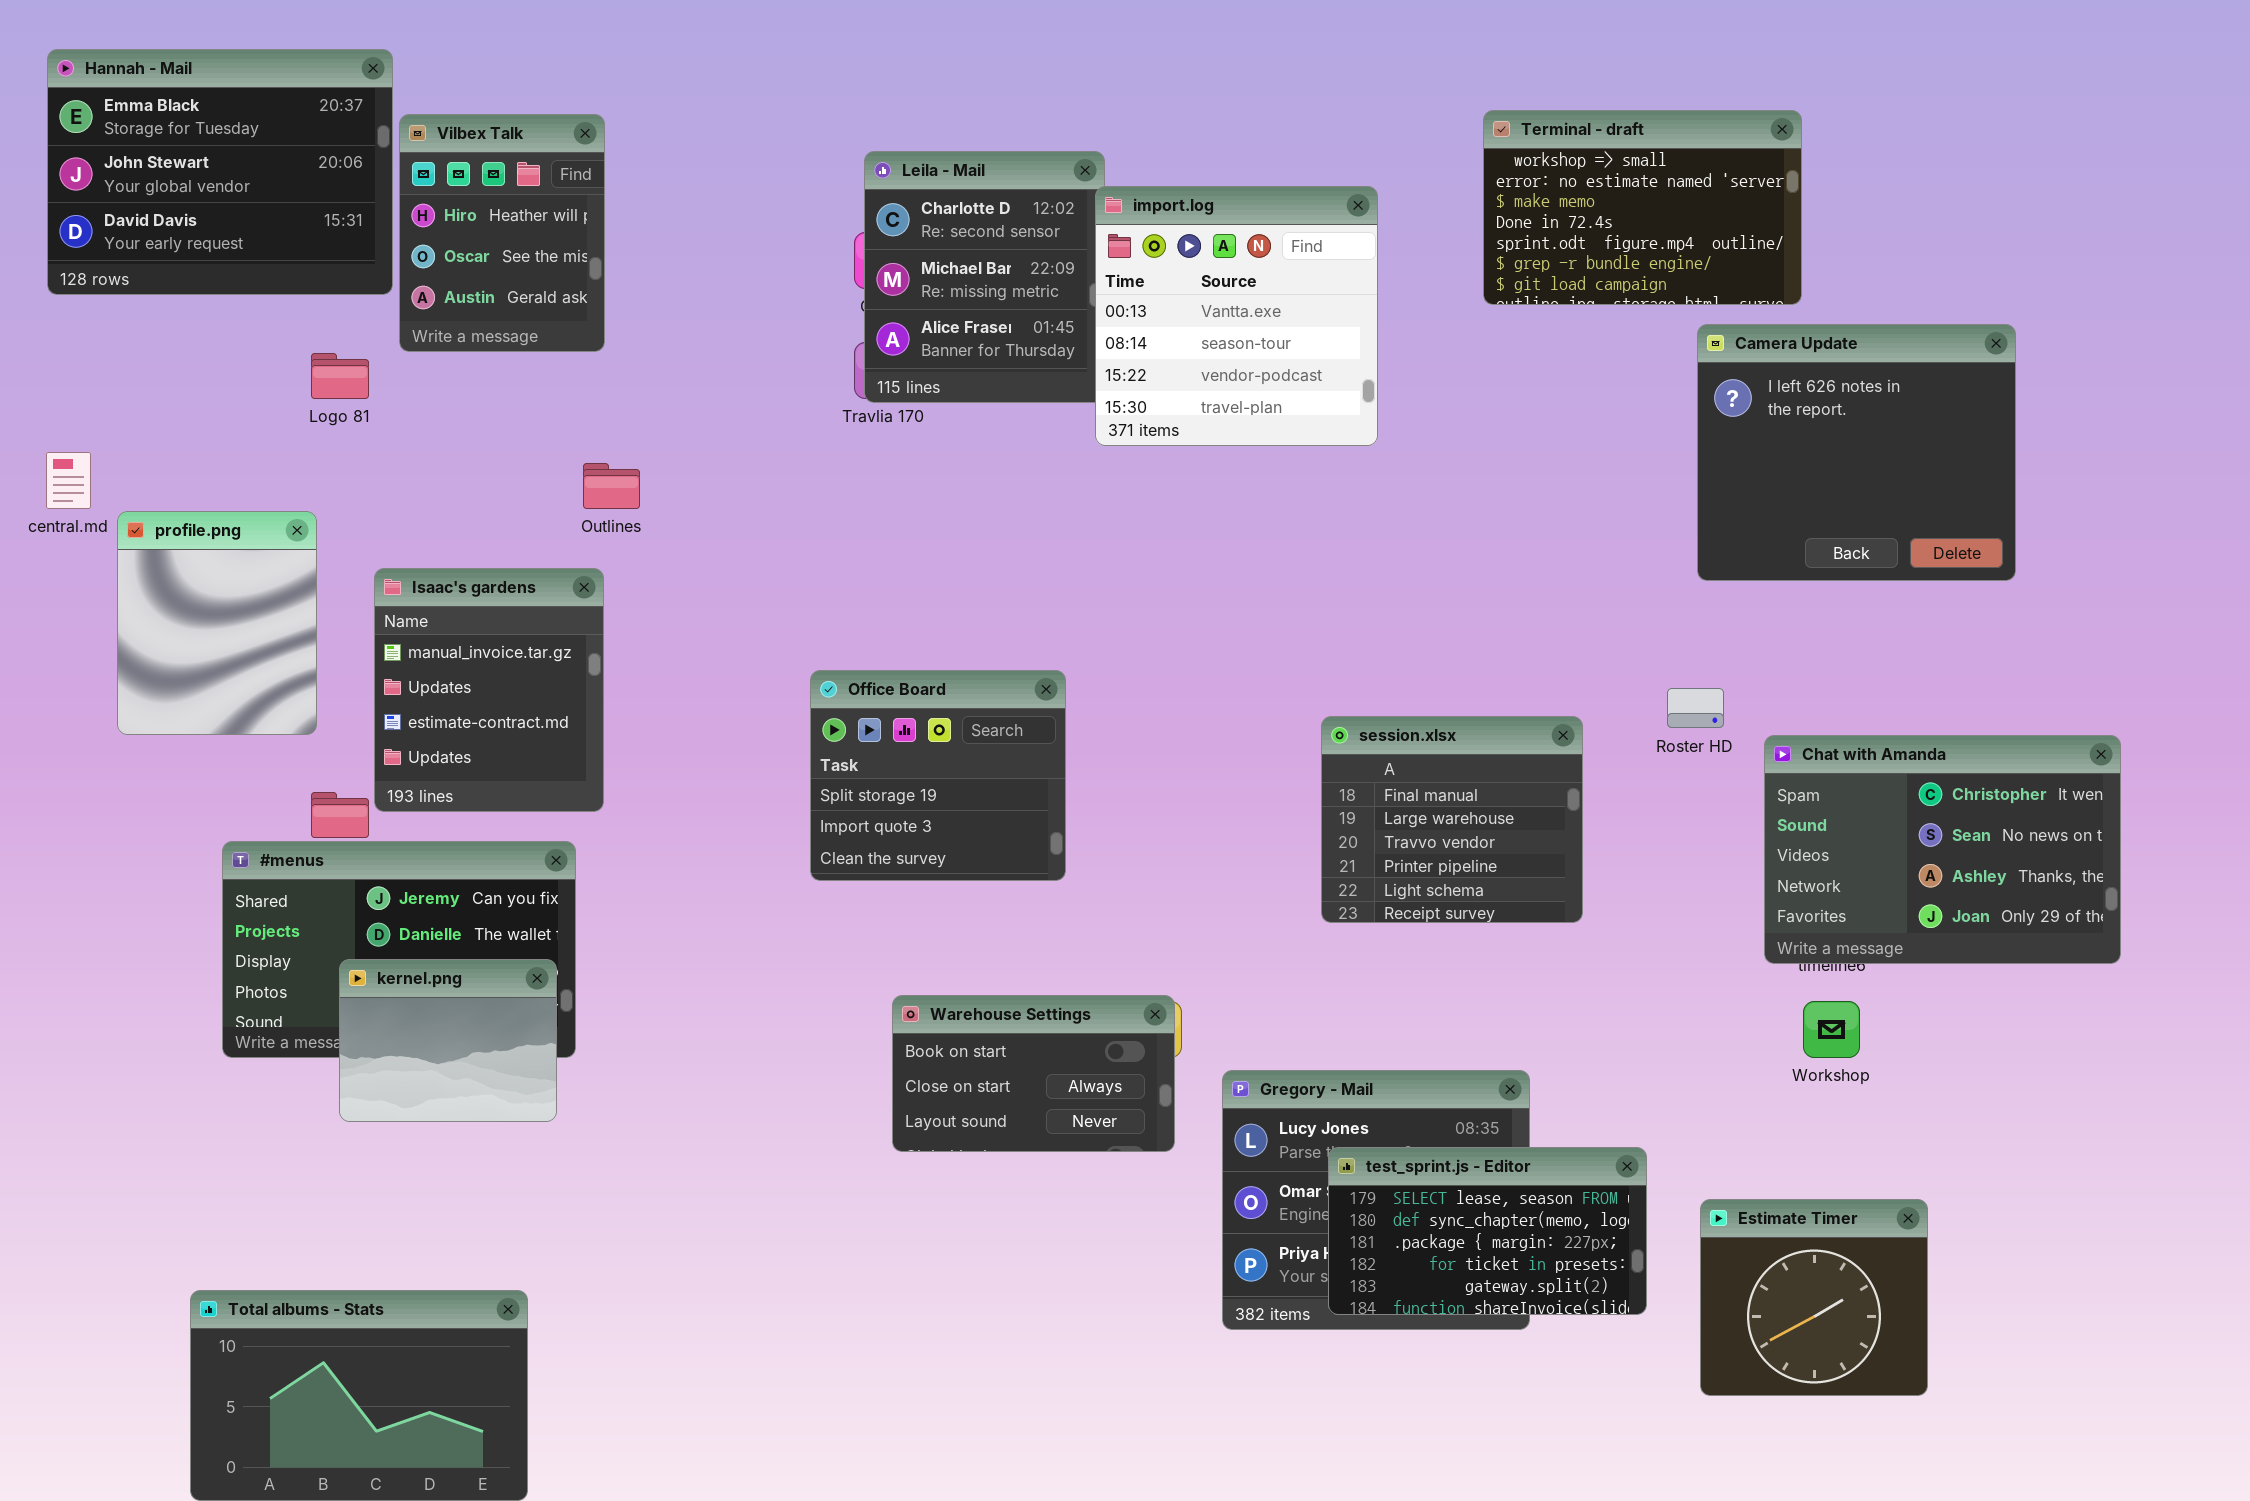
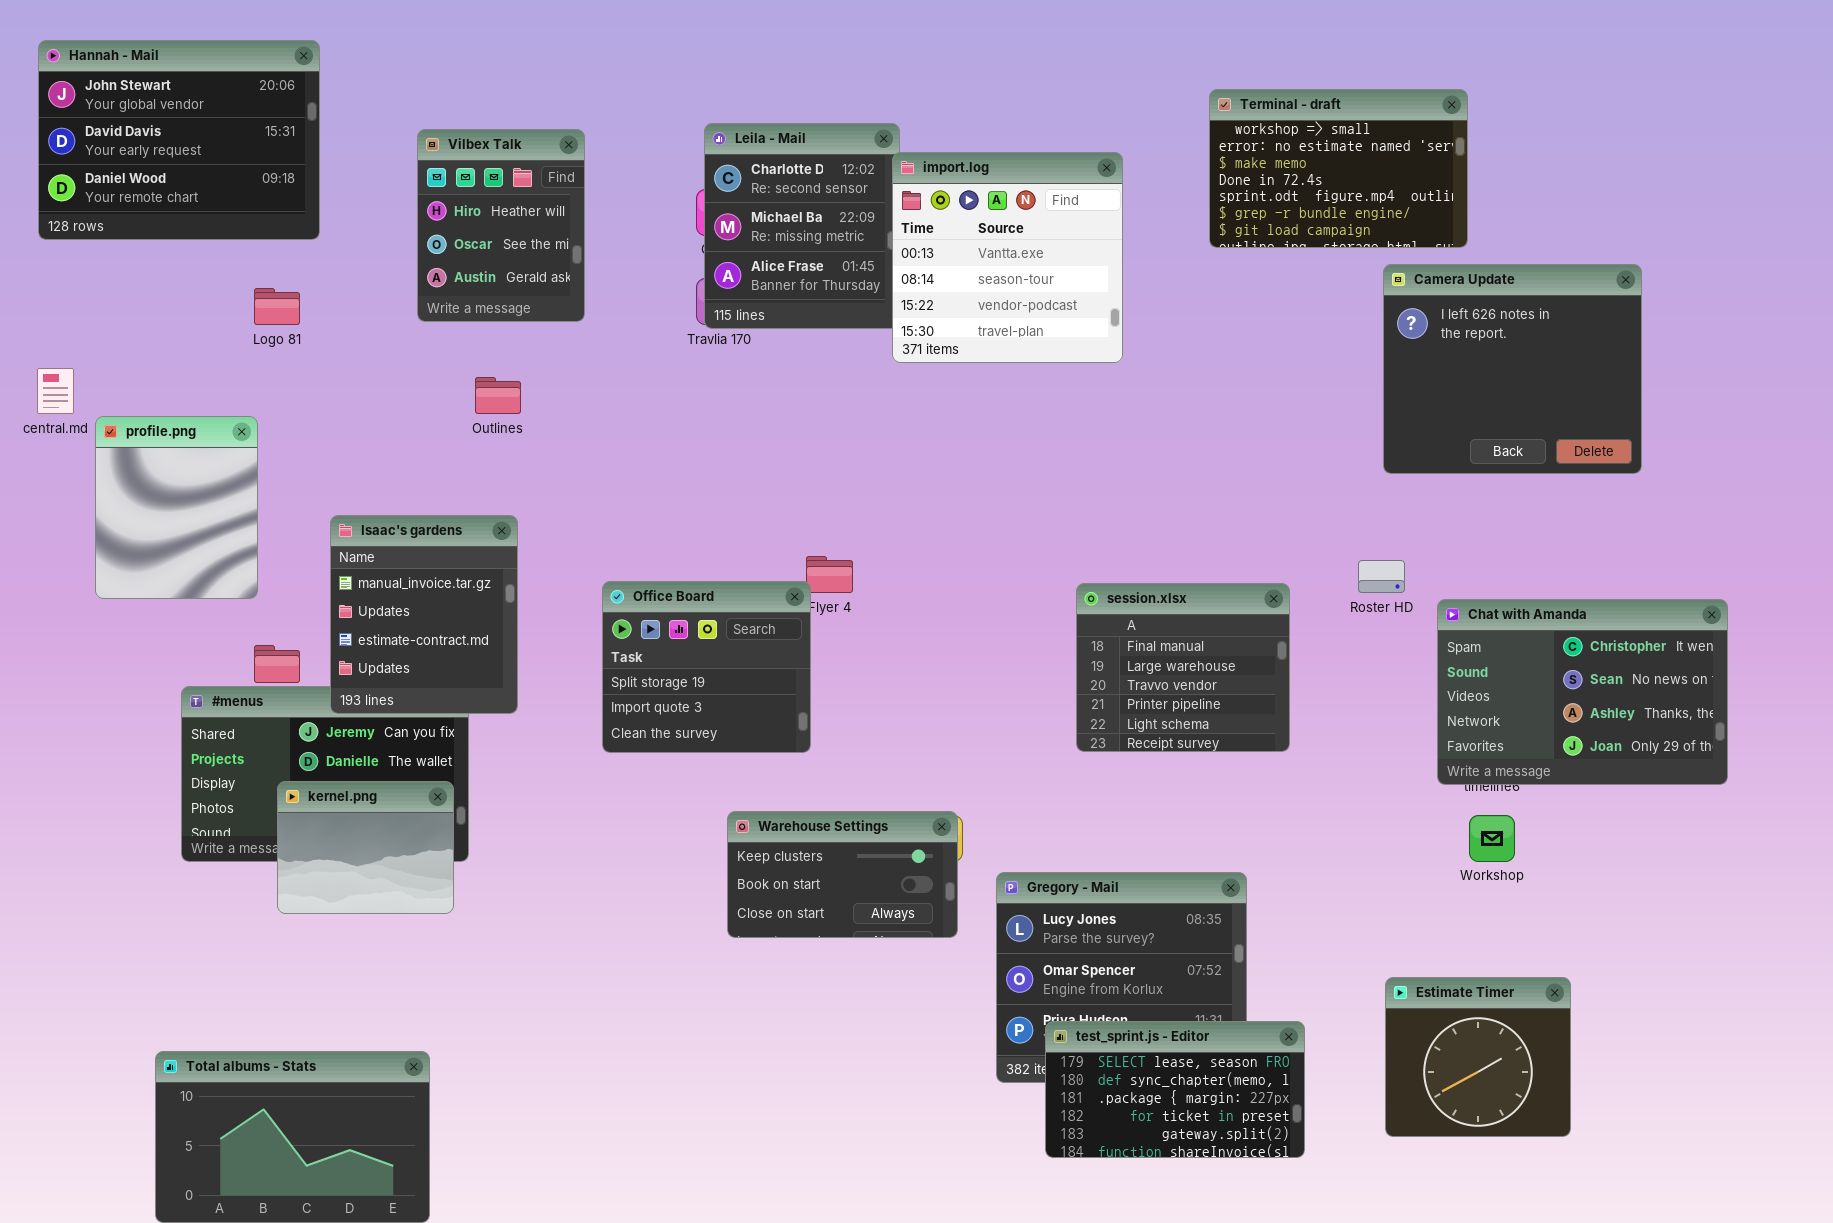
Hannah - Mail: [47,49,393,295] -> [38,40,320,240], scrolled down 1 row
Vilbex Talk: [399,114,605,352] -> [417,129,585,322], moved
Isaac's gardens: [374,568,604,812] -> [330,515,518,714], moved
Office Board: [810,670,1066,881] -> [602,581,811,753], moved
Warehouse Settings: [892,995,1175,1152] -> [727,811,958,938], scrolled up 1 row
test_sprint.js - Editor: [1328,1147,1647,1315] -> [1045,1021,1305,1158], moved

